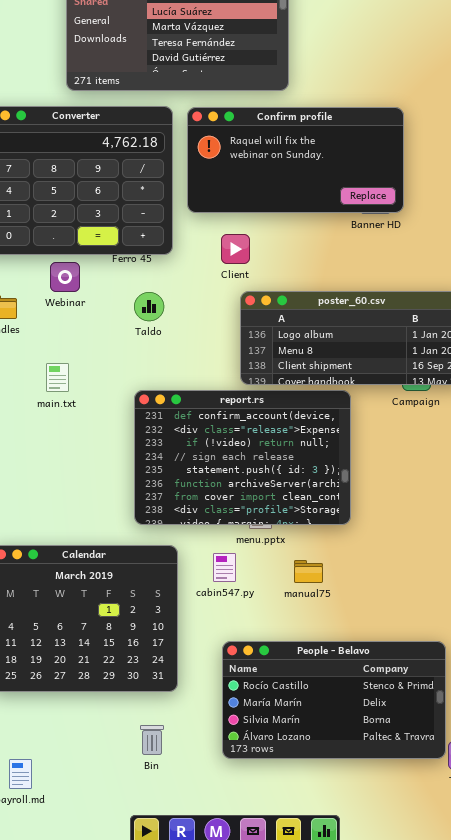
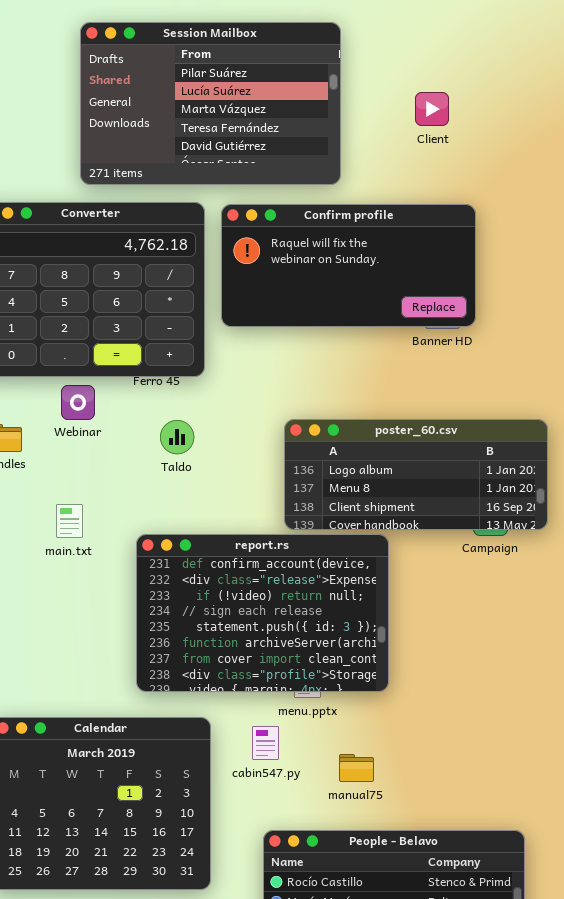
Client: [221,234,250,264] -> [415,92,449,126], moved
report.rs: [134,390,351,525] -> [136,534,389,692], moved
manual75: [294,560,323,583] -> [339,754,374,782], moved

